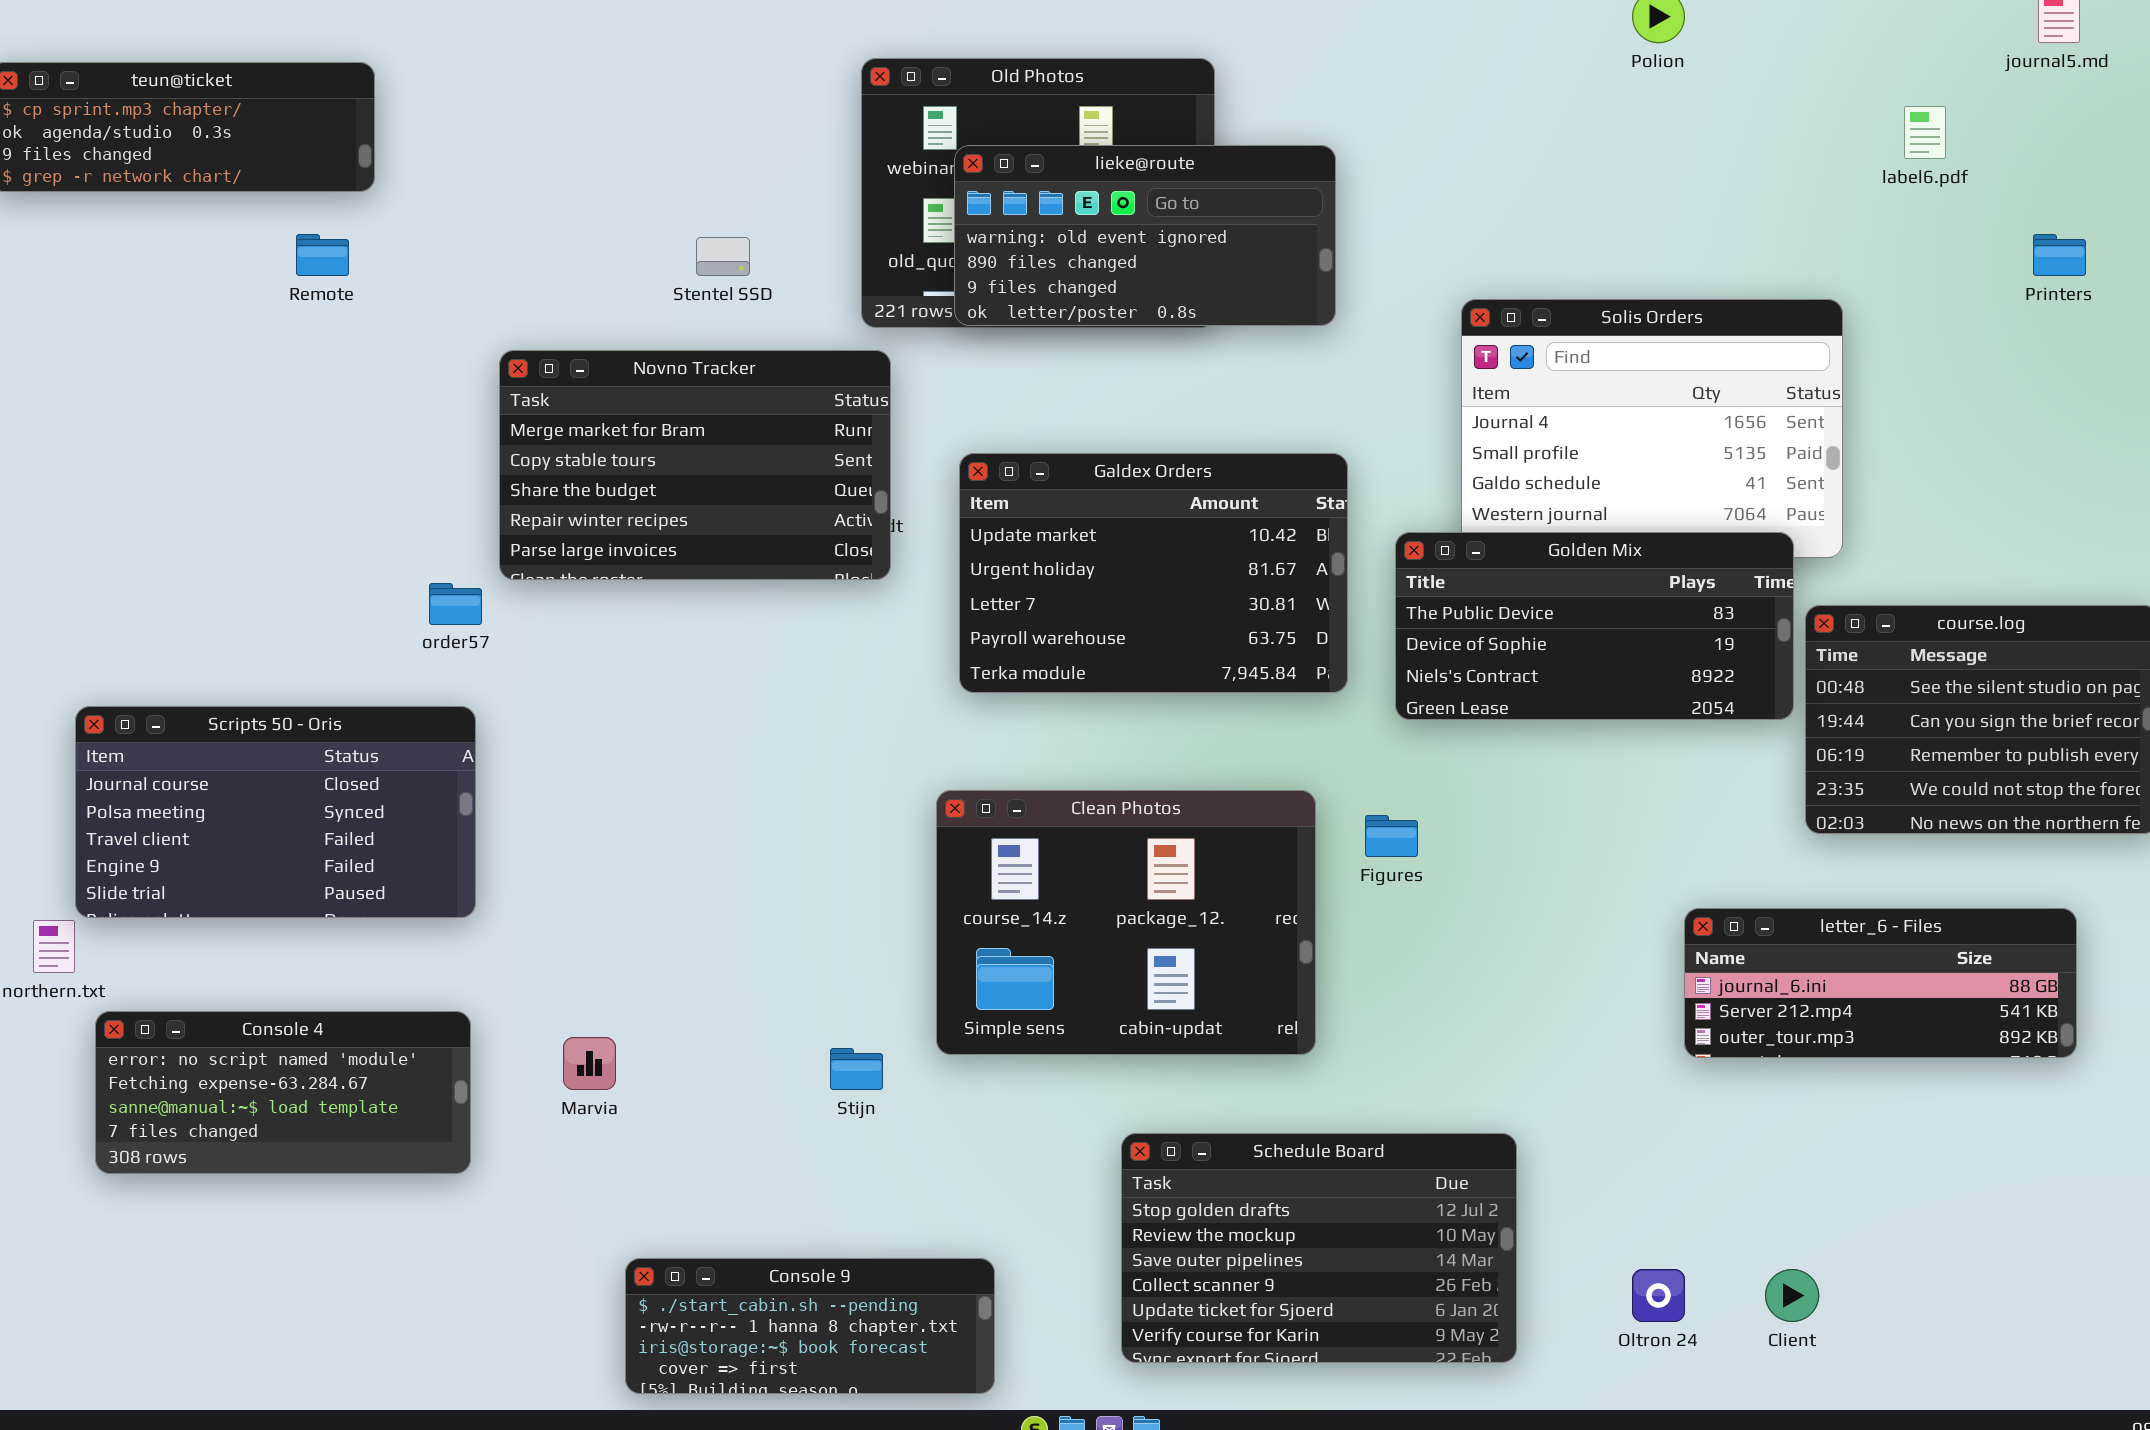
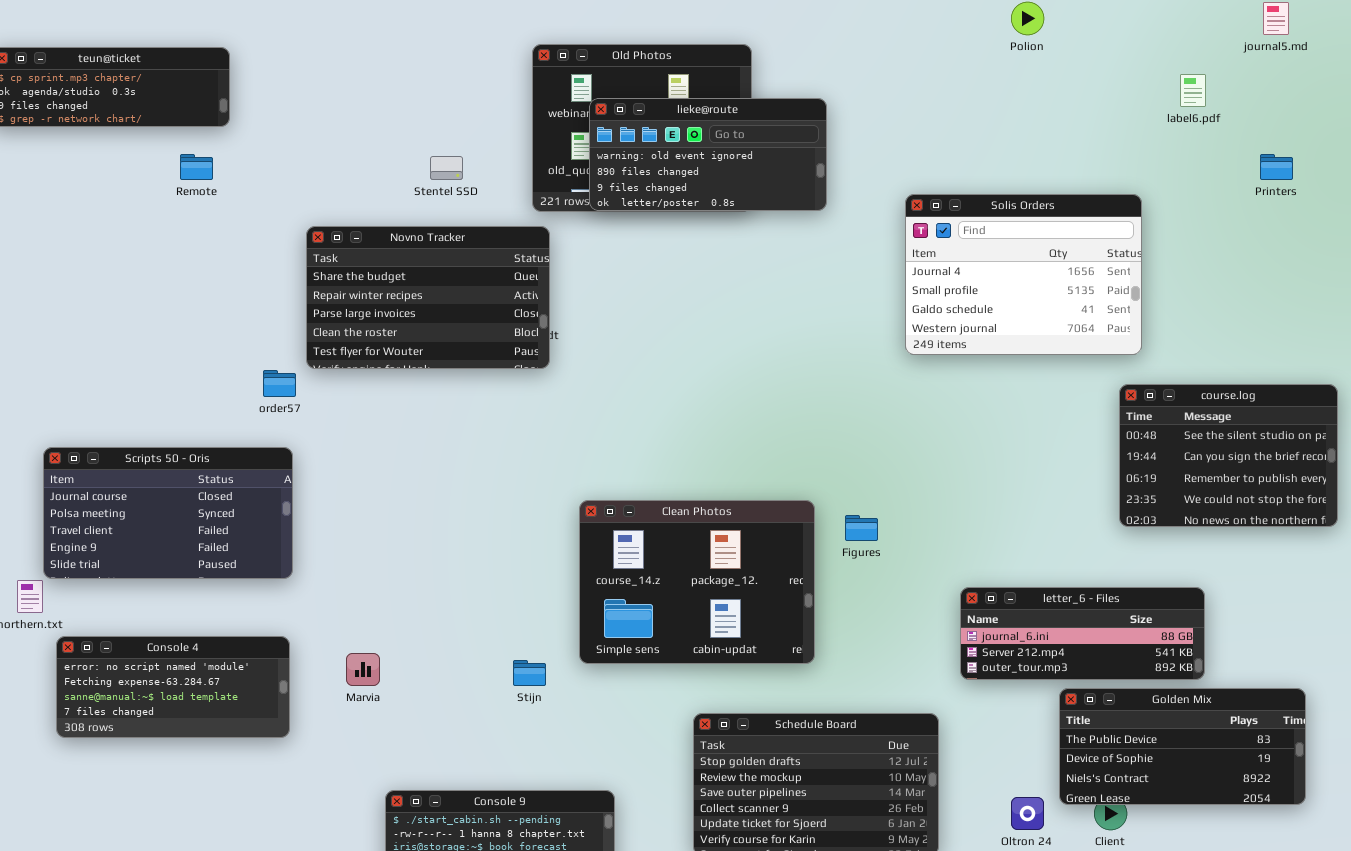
Novno Tracker: [499,350,891,580] -> [306,226,550,369], scrolled down 2 rows
Galdex Orders: [959,453,1348,693] -> none, closed
Golden Mix: [1395,532,1794,720] -> [1059,688,1306,805], moved
letter_6 - Files: [1684,908,2077,1058] -> [960,587,1205,680], moved

